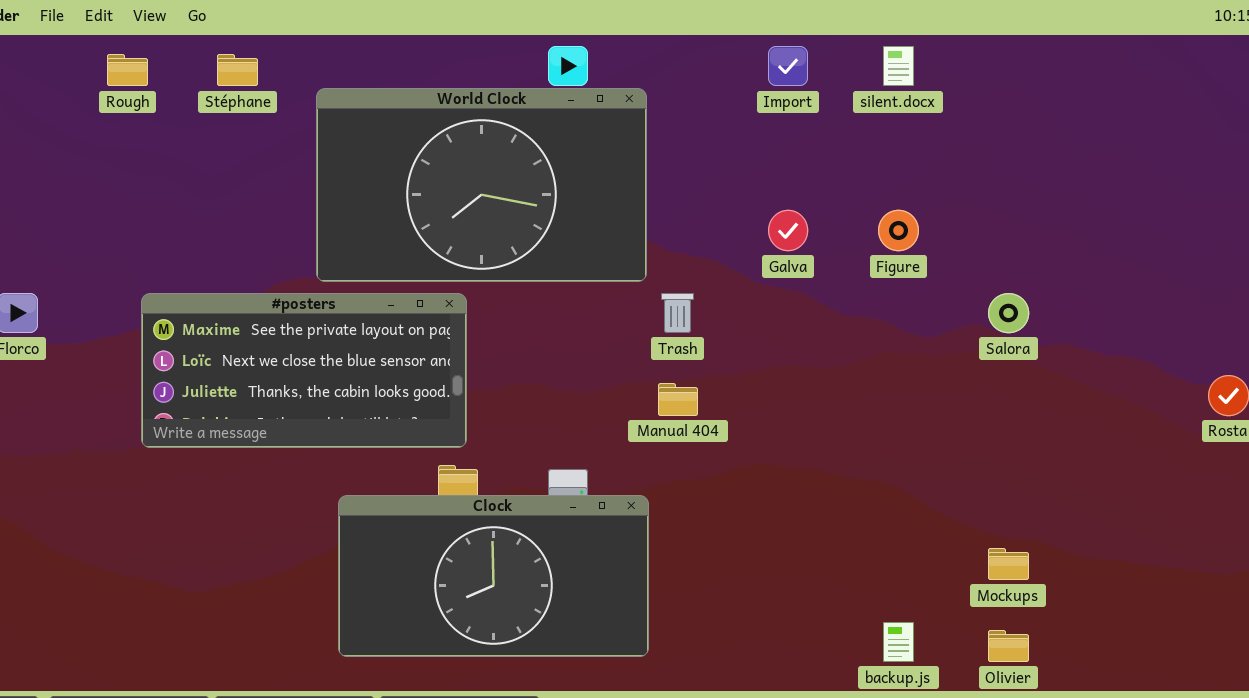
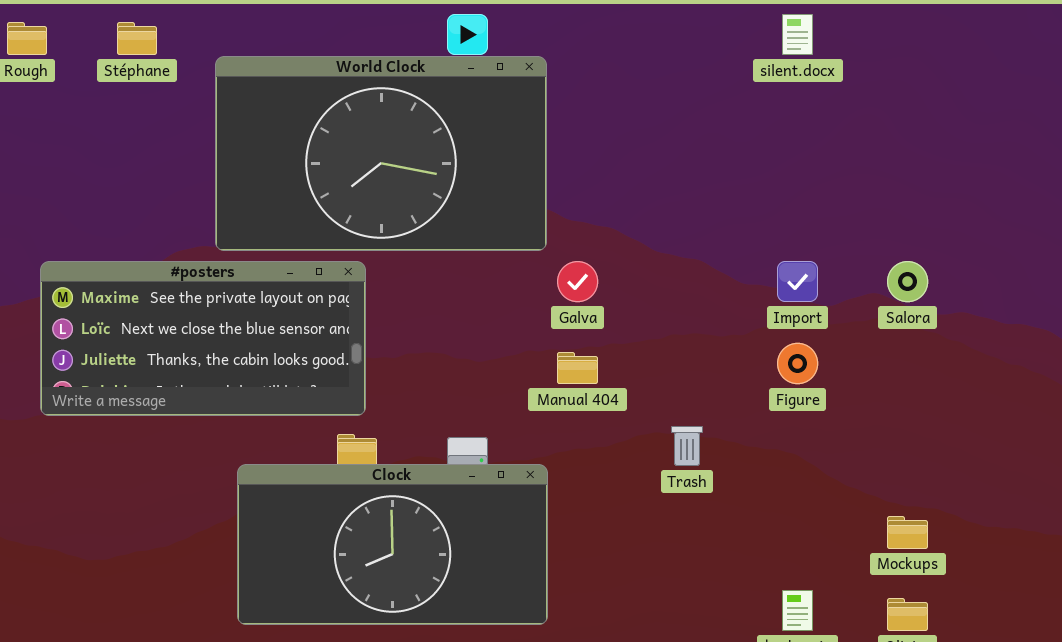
Import: [768,46,808,86] -> [777,261,818,302], moved
Galva: [768,210,808,251] -> [557,261,598,302], moved
Figure: [878,210,919,251] -> [777,343,818,384], moved
Trash: [661,293,694,333] -> [671,426,703,466], moved

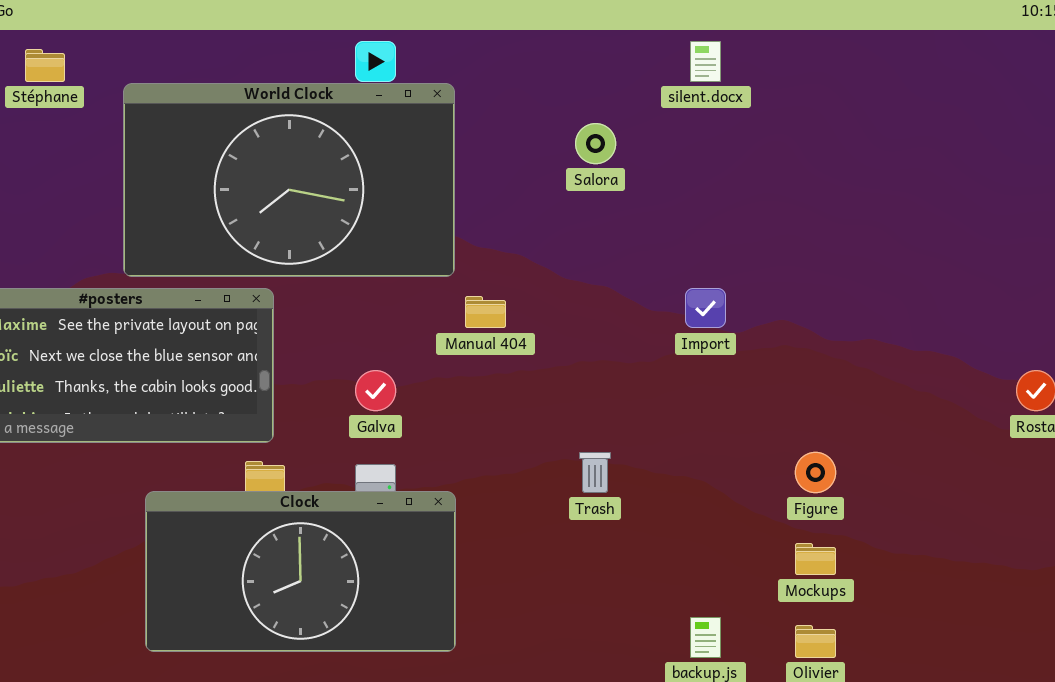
Galva: [557,261,598,302] -> [355,370,396,411], moved
Salora: [887,261,928,302] -> [575,123,616,164], moved
Figure: [777,343,818,384] -> [795,452,836,493], moved
Manual 404: [557,352,598,384] -> [465,296,506,328], moved

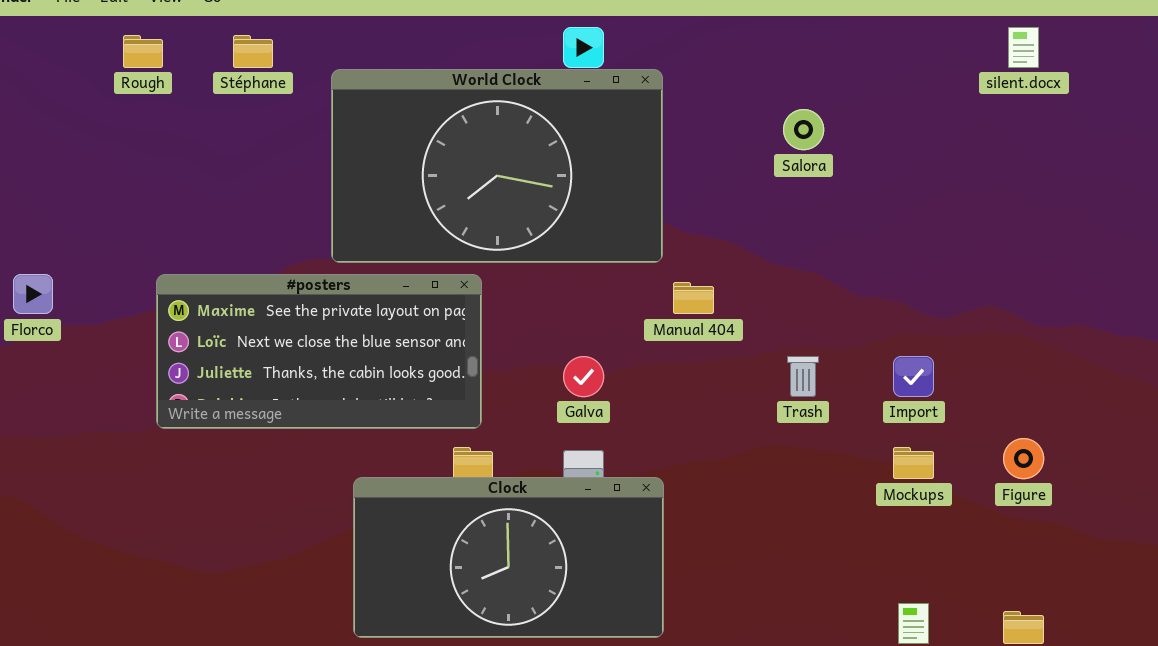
silent.docx: [690,41,721,82] -> [1008,27,1039,68], moved
Import: [685,288,726,328] -> [893,356,934,397], moved
Trash: [579,452,611,493] -> [787,356,819,397], moved
Mockups: [795,543,836,575] -> [893,447,934,479], moved

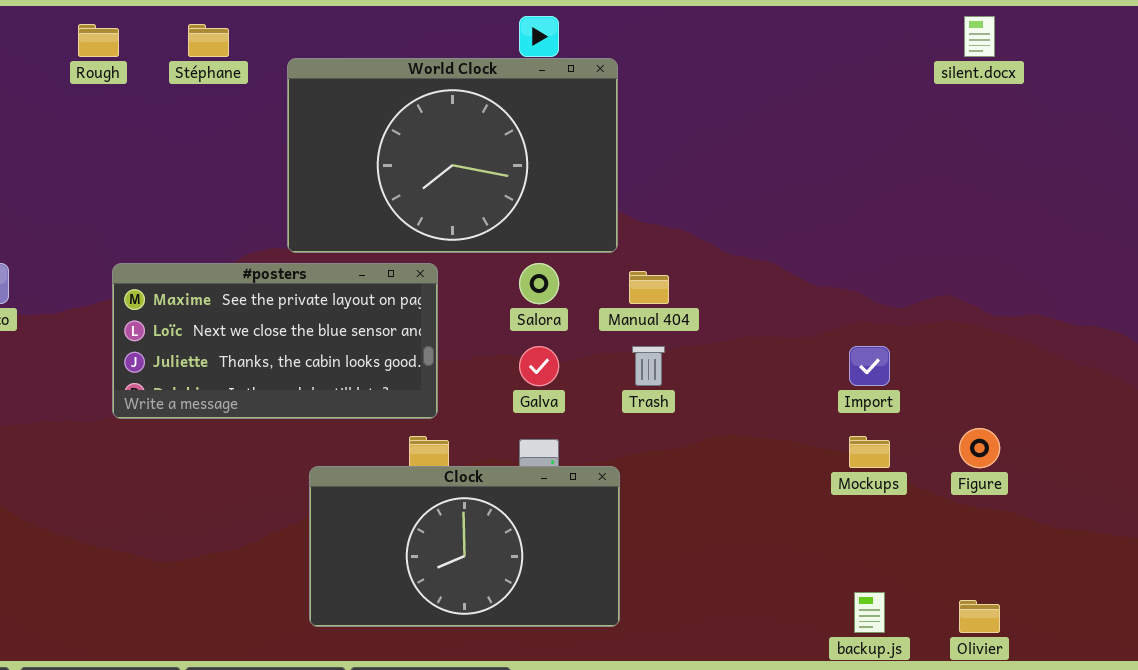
Salora: [783,109,824,150] -> [519,263,559,304], moved
Trash: [787,356,819,397] -> [632,346,665,386], moved

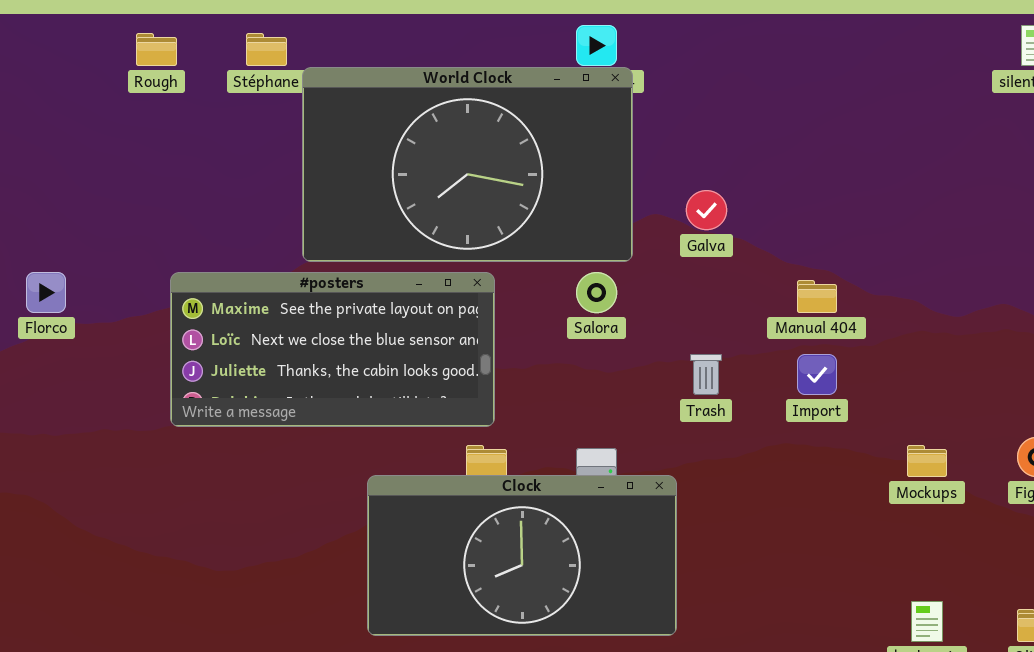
World Clock: [287,58,618,253] -> [302,67,633,262], moved
Manual 404: [629,271,669,304] -> [797,280,837,313], moved
Galva: [519,346,559,386] -> [686,190,727,230], moved
Import: [849,346,890,386] -> [797,354,837,395], moved

